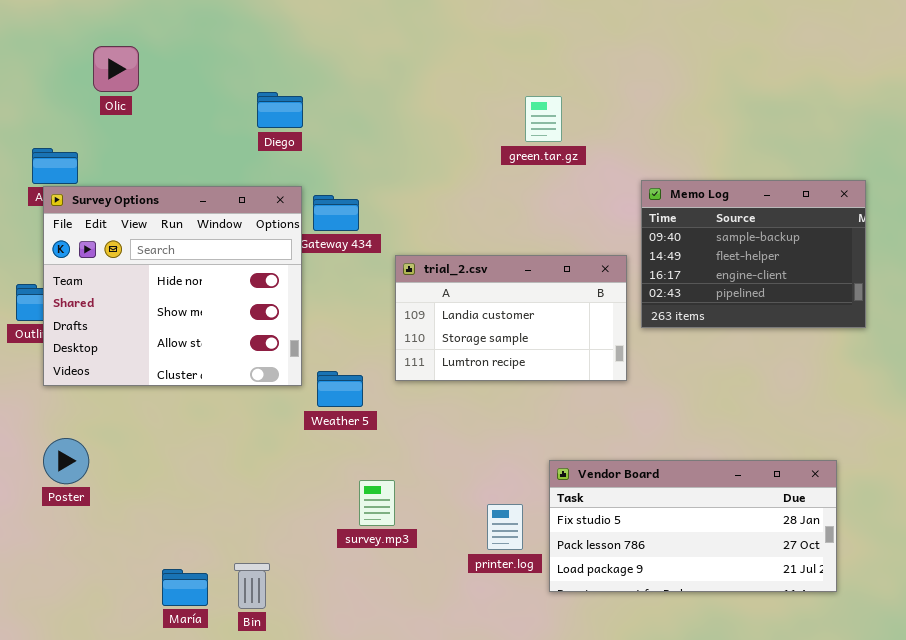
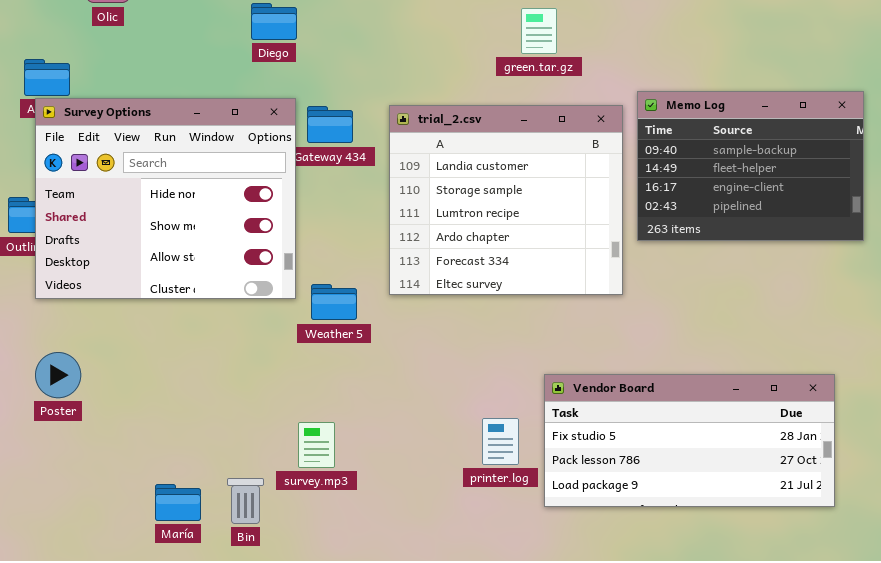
trial_2.csv: [395,255,627,381] -> [389,105,623,295], resized
survey.mp3: [359,480,395,526] -> [298,422,335,468], moved

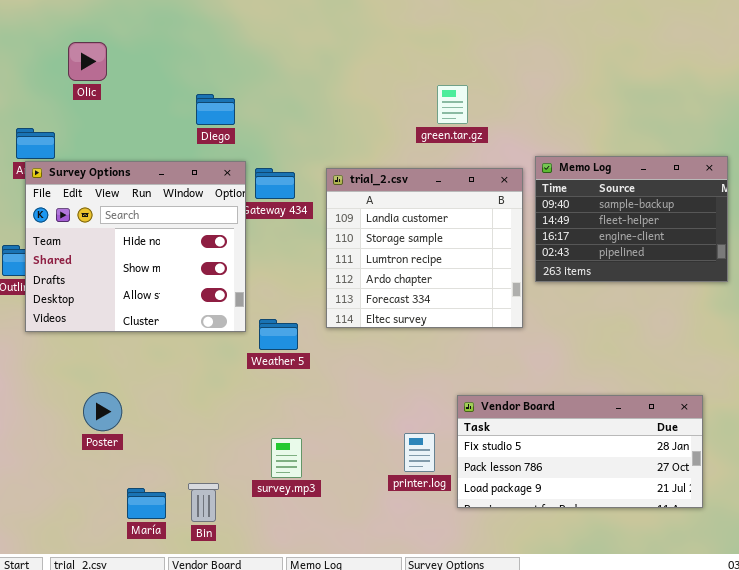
Diego: [251,3,297,40] -> [196,94,235,125], moved
Poster: [35,352,81,398] -> [83,392,122,431], moved
survey.mp3: [298,422,335,468] -> [271,438,302,478], moved

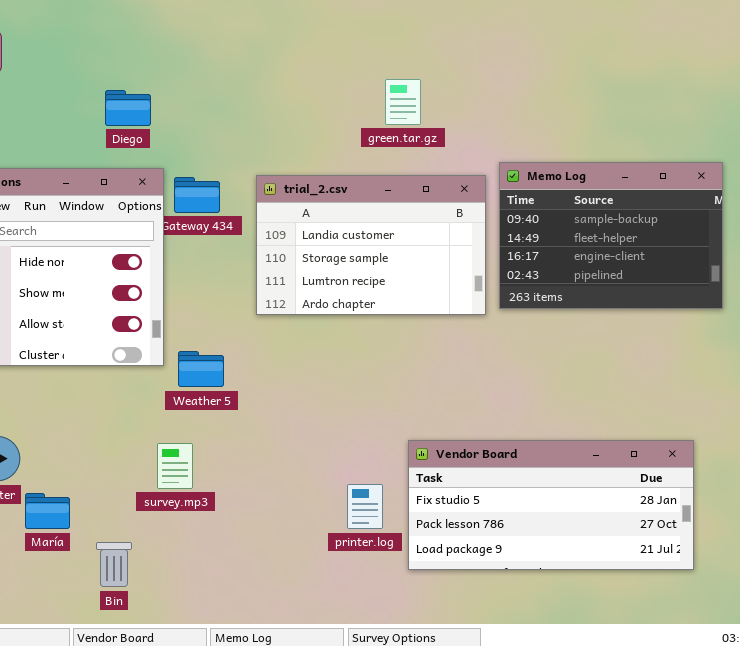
trial_2.csv: [326,168,523,328] -> [256,175,486,315], resized
survey.mp3: [271,438,302,478] -> [157,443,193,489], moved
María: [127,488,166,519] -> [25,493,70,529], moved

